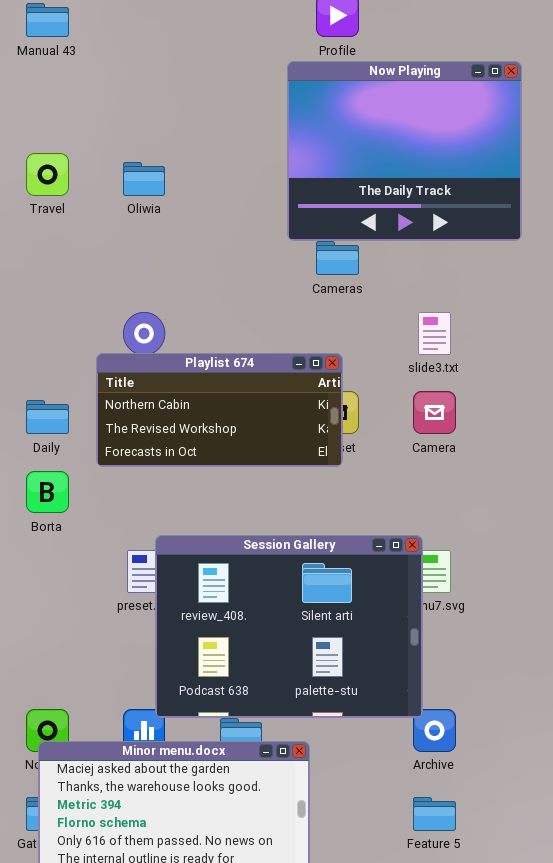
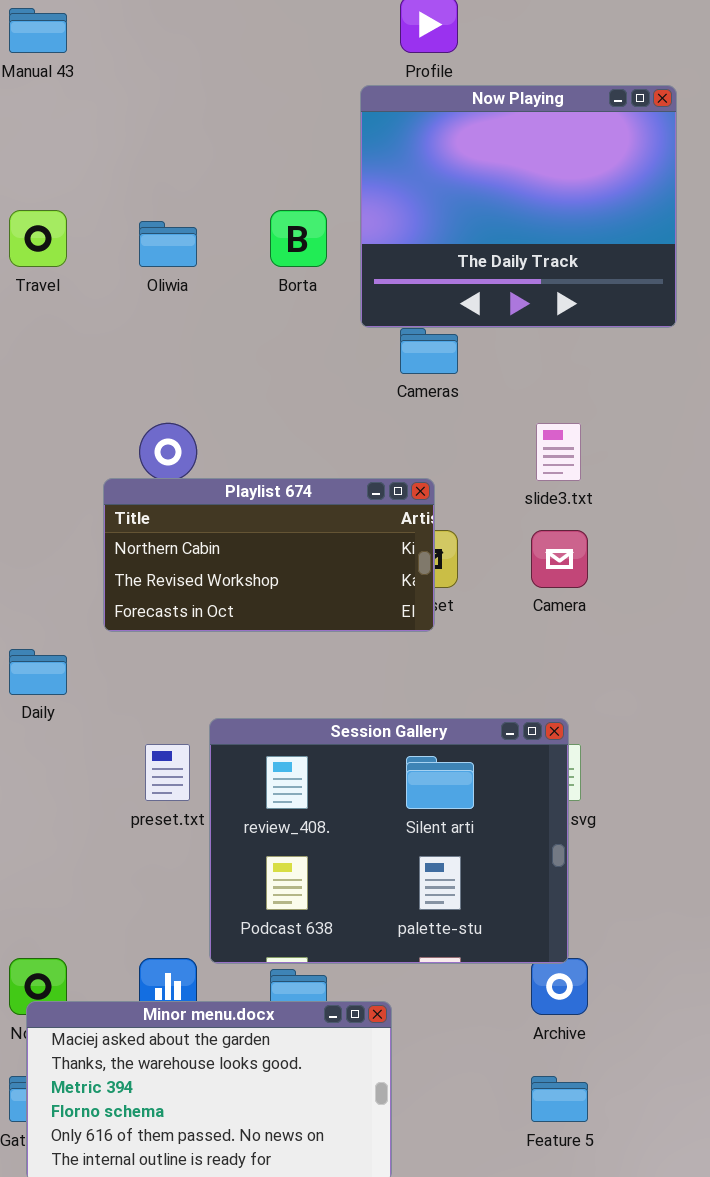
Daily: [26,400,69,434] -> [9,649,67,695], moved
Borta: [26,471,69,513] -> [270,210,327,267], moved
Session Gallery: [155,535,423,718] -> [209,718,569,964], moved

